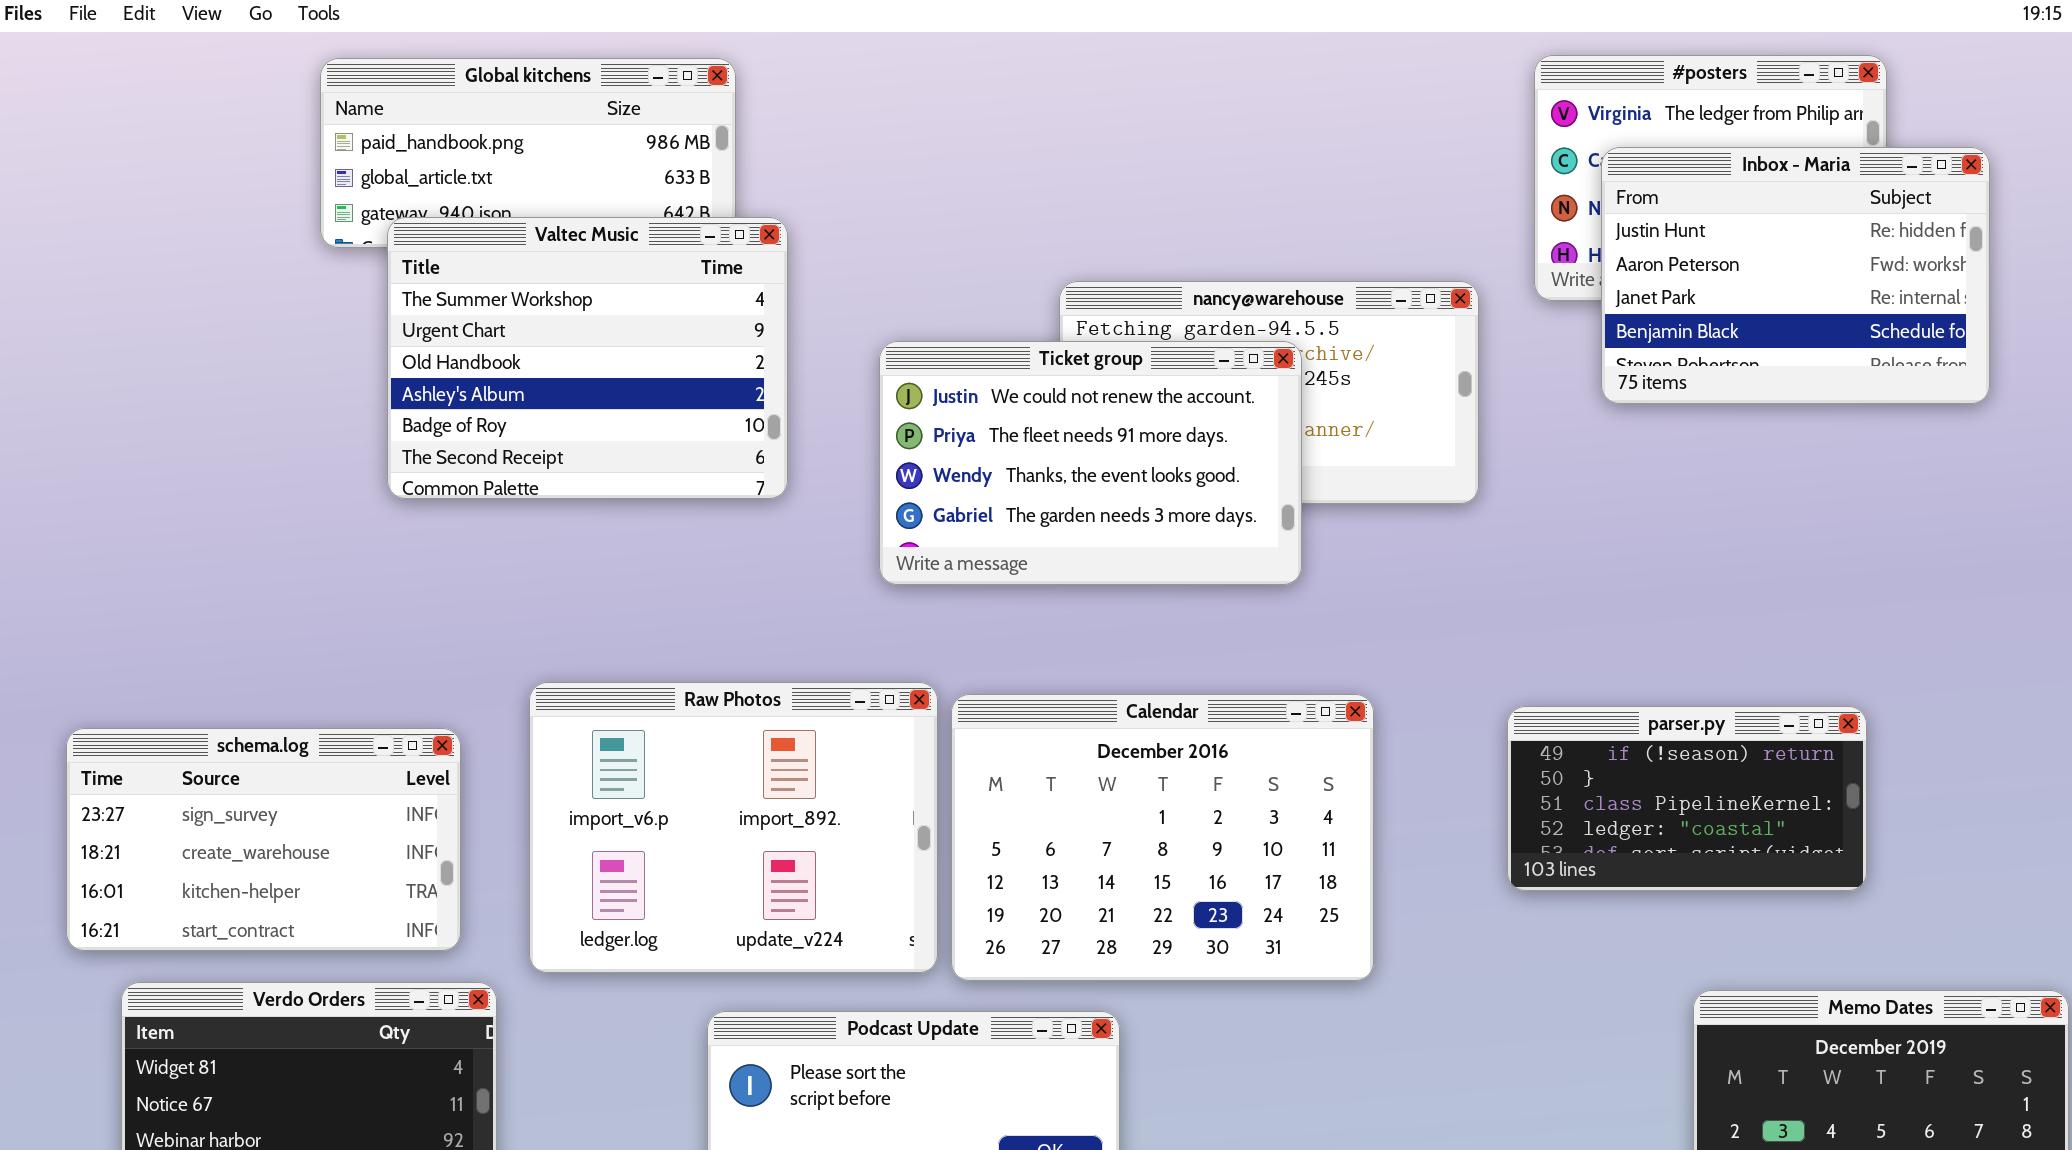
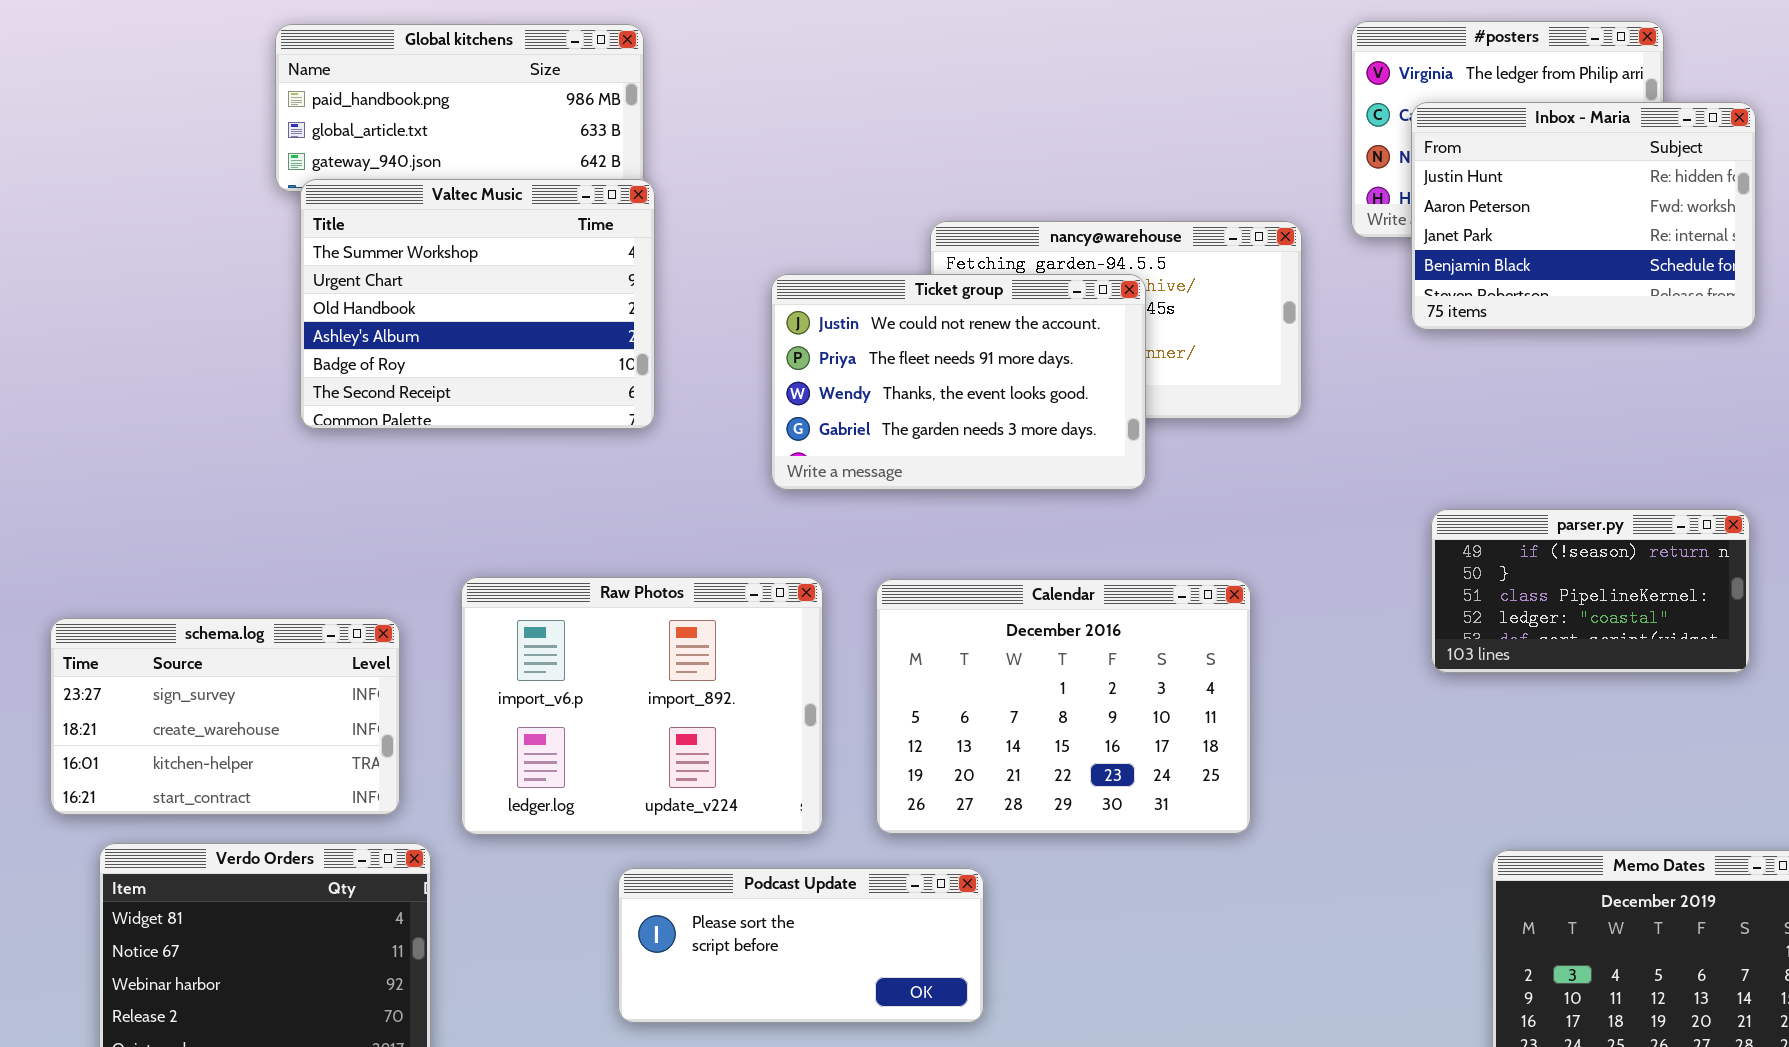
Valtec Music: [387,217,788,499] -> [300,179,655,429], moved
Calendar: [951,694,1374,981] -> [876,579,1251,834], moved
parser.py: [1507,706,1867,891] -> [1431,509,1750,673], moved

